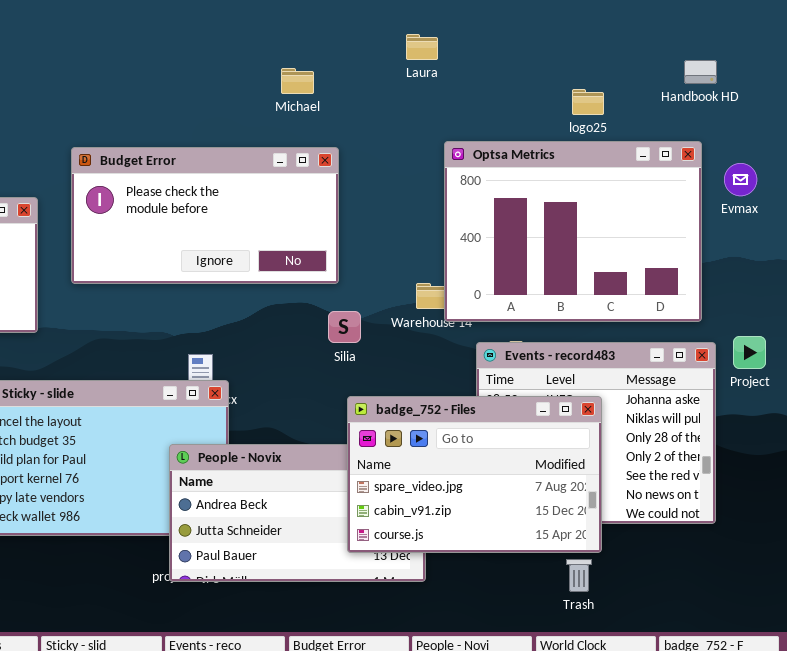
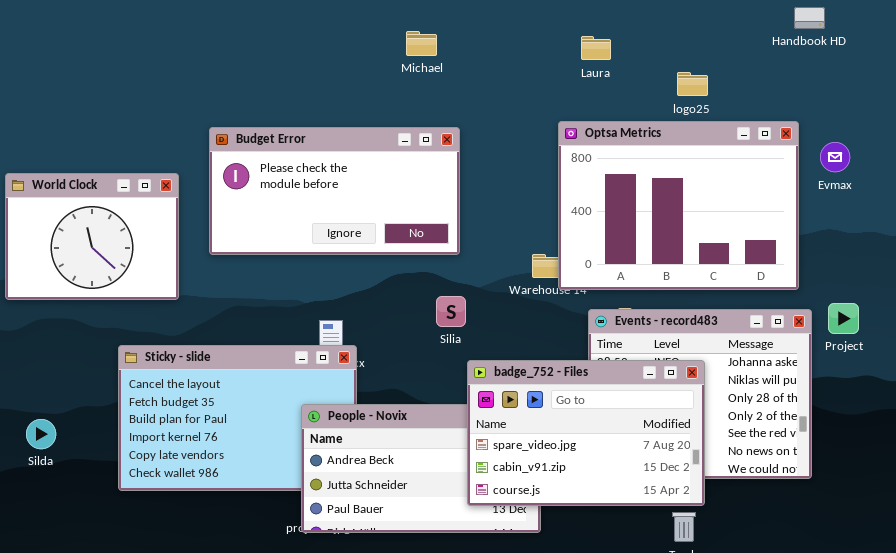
Laura: [406,34,438,60] -> [581,36,611,60], moved
Handbook HD: [684,60,717,84] -> [794,7,825,29], moved
Michael: [281,68,314,94] -> [406,31,437,56], moved
Silia: [328,311,361,343] -> [436,296,466,327], moved

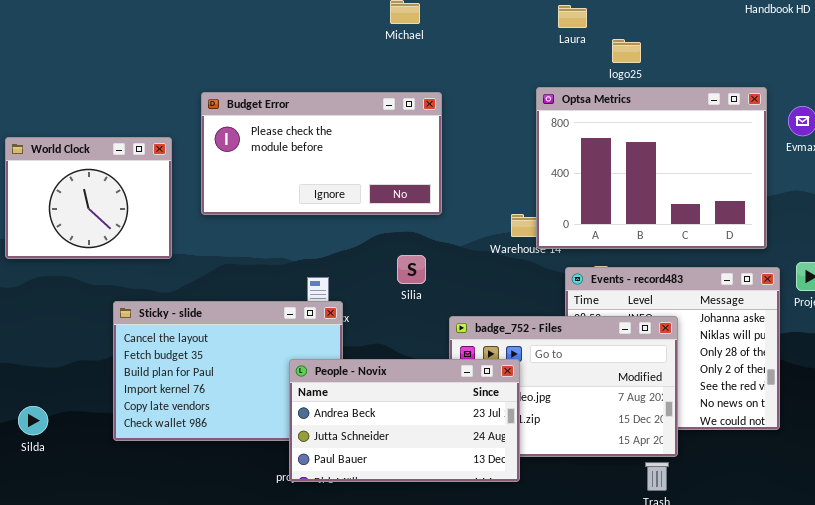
logo25: [677,72,708,96] -> [612,39,641,63], moved
Silia: [436,296,466,327] -> [397,255,426,284], moved
People - Novix: [301,404,541,533] -> [289,359,520,482], raised
Silda: [26,419,56,449] -> [18,406,48,435], moved

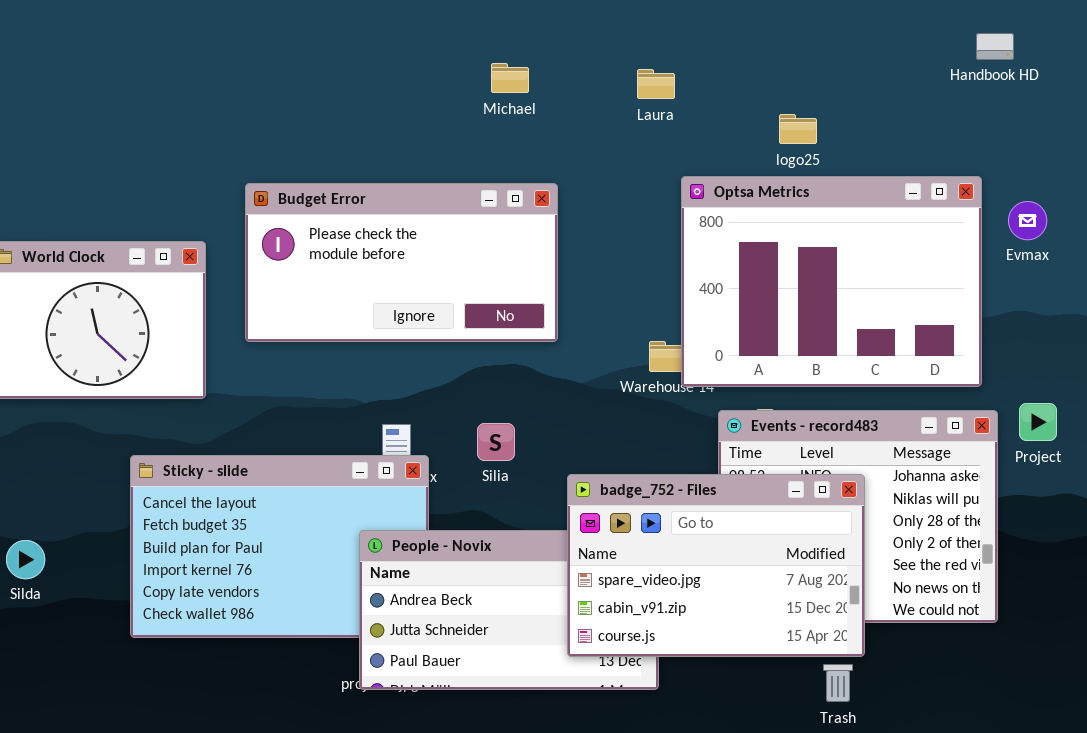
Laura: [558,5,587,28] -> [637,69,675,99], moved
Silia: [397,255,426,284] -> [477,423,515,461], moved
badge_752 - Files: [449,316,678,457] -> [567,474,865,657], raised
Silda: [18,406,48,435] -> [6,540,45,579], moved

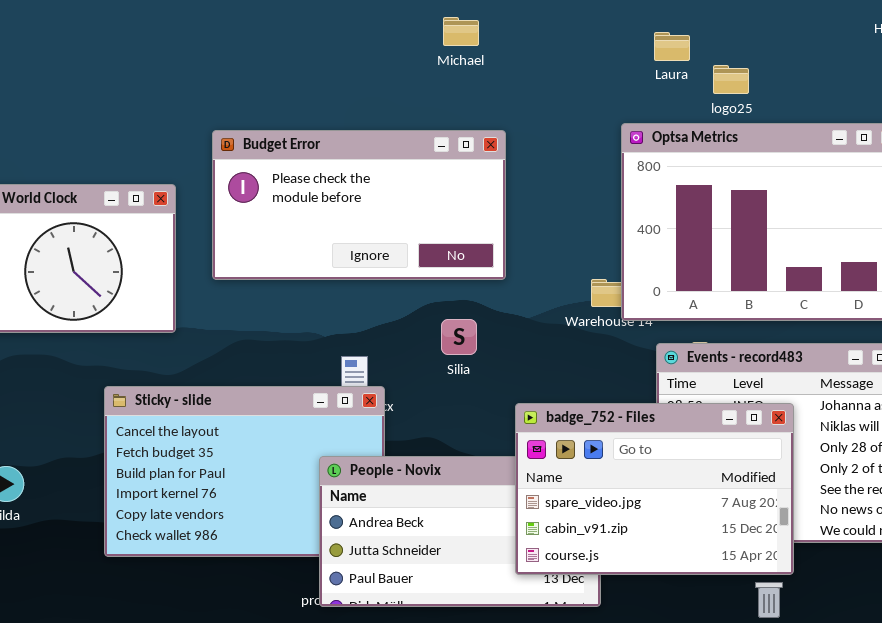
Laura: [637,69,675,99] -> [654,32,690,61], moved
Silia: [477,423,515,461] -> [441,319,477,355], moved

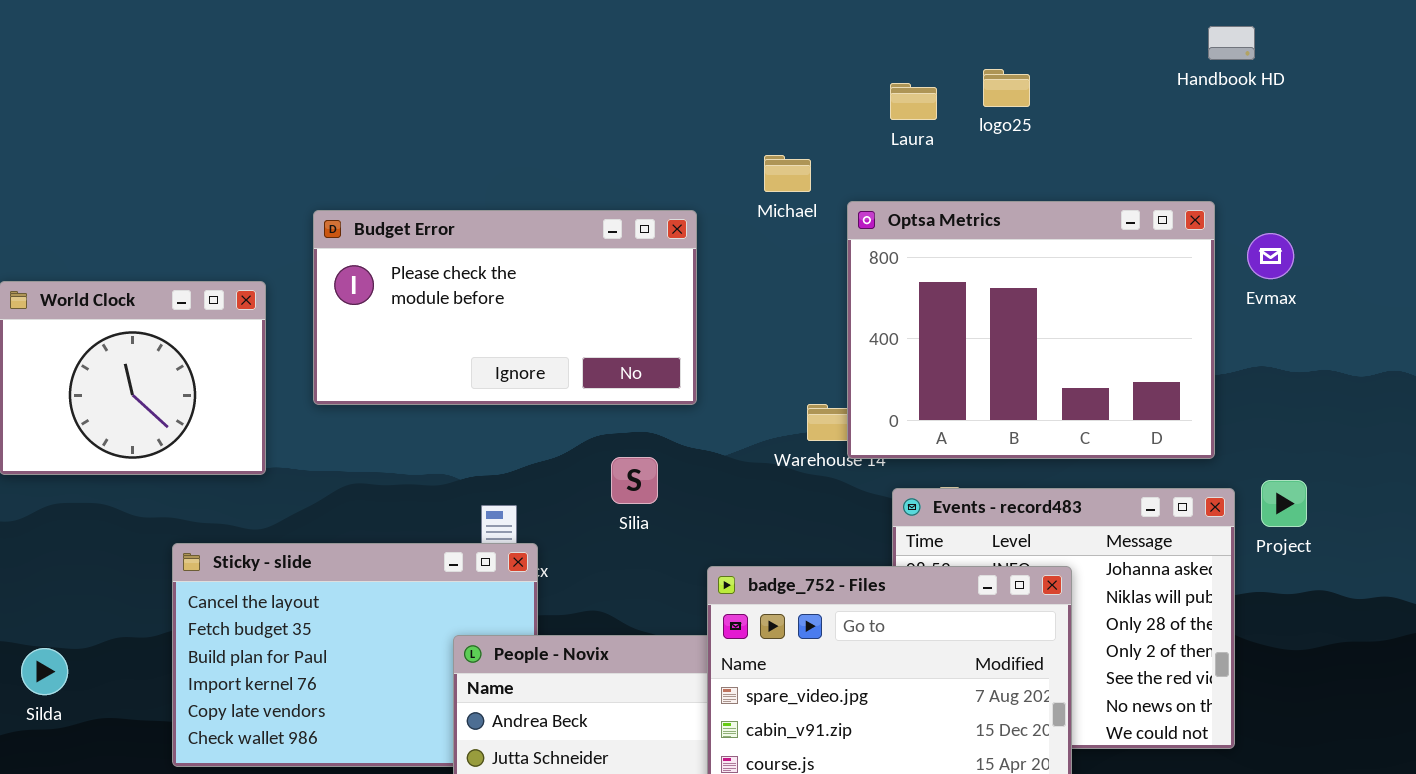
Michael: [443,17,479,46] -> [764,155,811,192], moved
logo25: [713,65,749,94] -> [983,69,1030,107], moved

